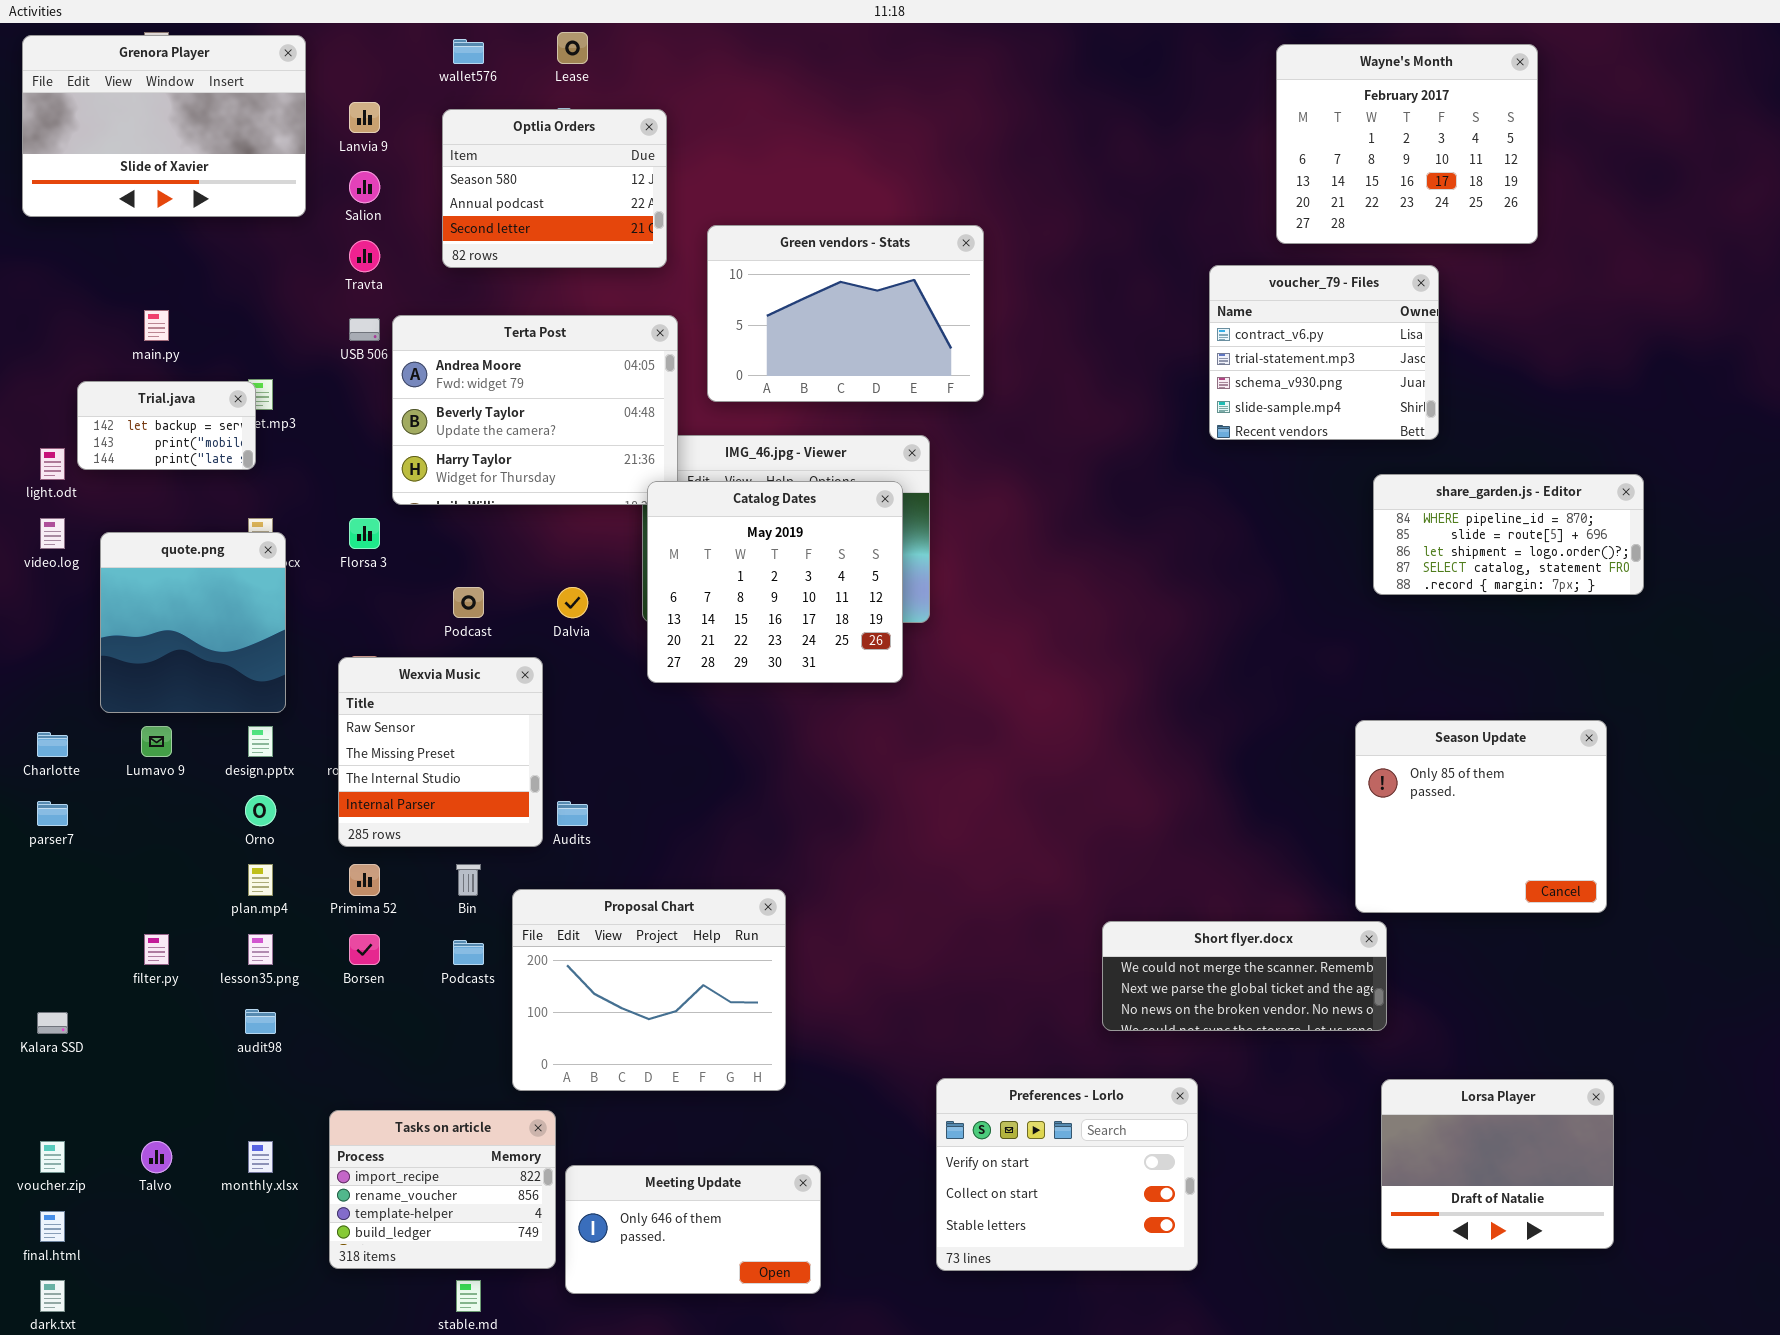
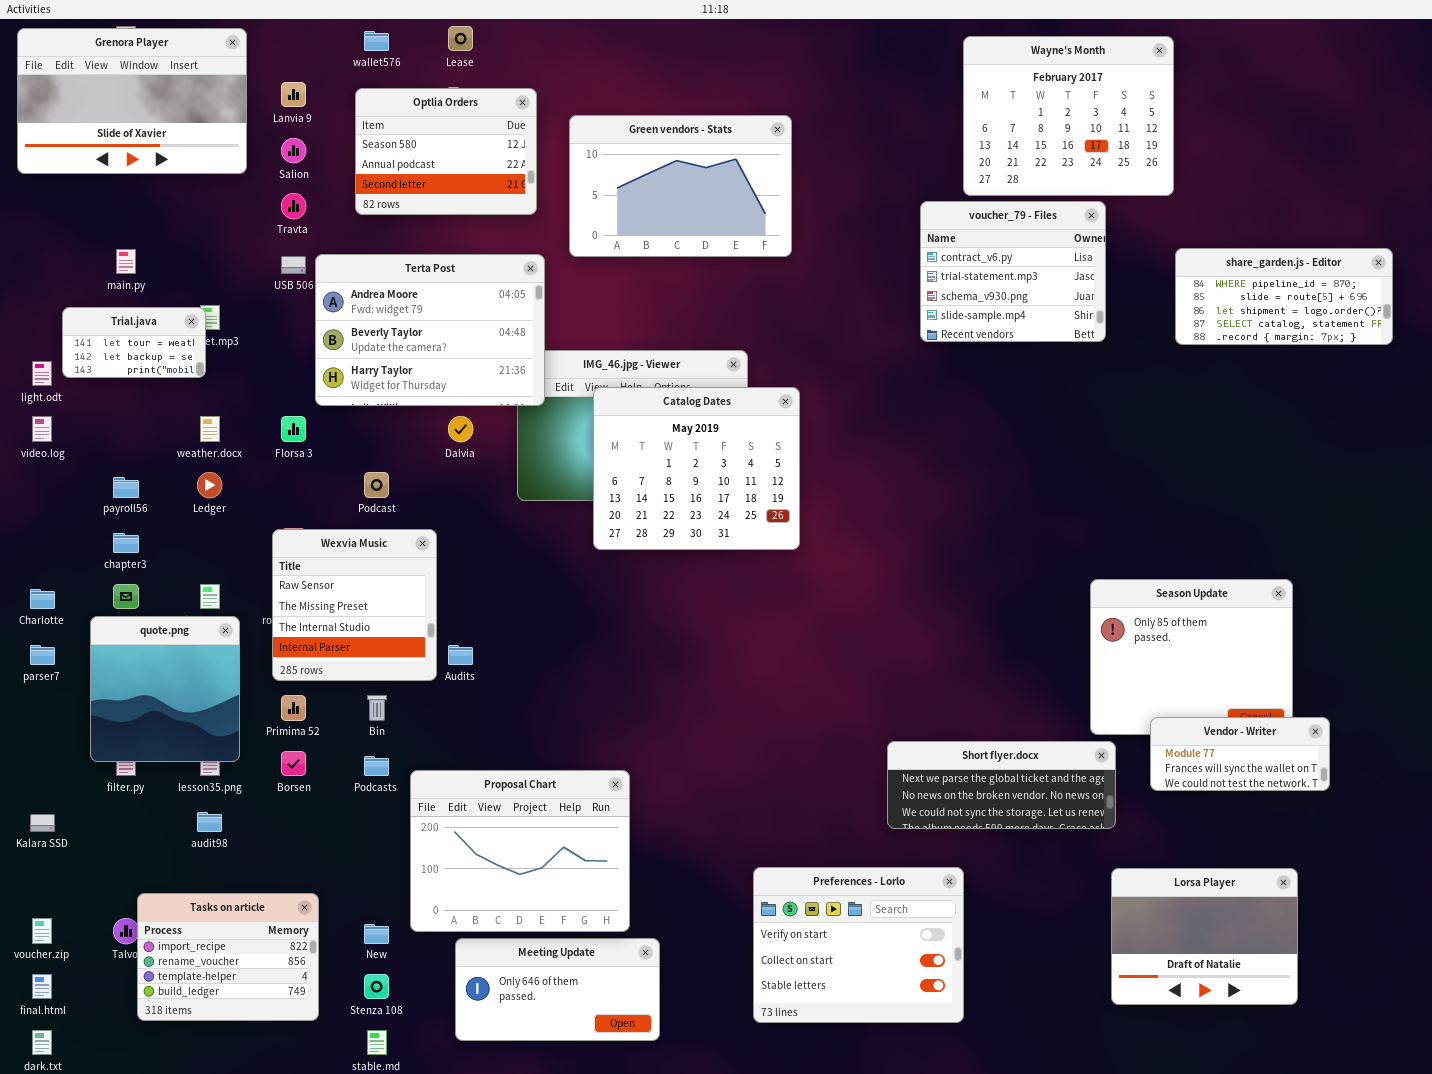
Wayne's Month: [1276,44,1538,244] -> [963,36,1174,196], moved
Green vendors - Stats: [707,225,984,402] -> [569,115,792,257], moved
voucher_79 - Files: [1209,265,1439,440] -> [920,201,1106,342], moved
Trial.java: [77,381,256,470] -> [62,307,206,378], scrolled up 1 row
share_garden.js - Editor: [1373,474,1644,595] -> [1175,248,1393,345], moved
Catalog Dates: [647,481,903,683] -> [593,387,800,550], moved
quote.png: [100,532,286,713] -> [90,616,240,762], moved
Dalvia: [557,587,588,618] -> [448,416,473,442], moved
Proposal Chart: [512,889,786,1091] -> [410,770,630,932], moved
Vendor - Writer: none -> [1150,717,1330,791], opened
Short flyer.docx: [1102,921,1387,1031] -> [887,741,1116,829], scrolled down 1 row
Tasks on article: [329,1110,556,1269] -> [137,893,319,1021], moved

